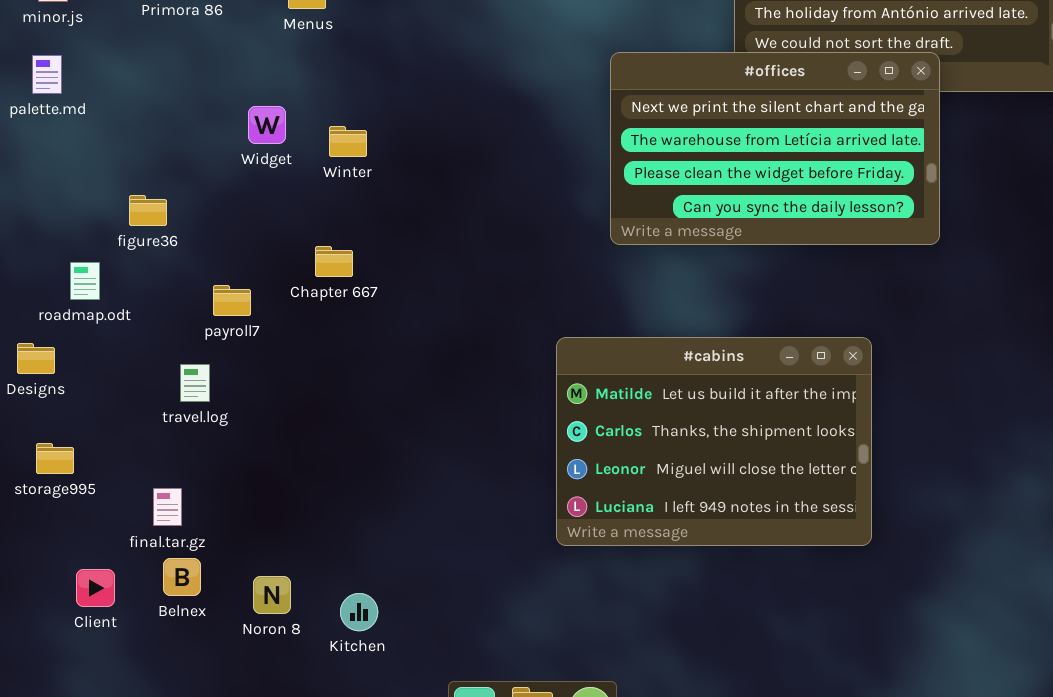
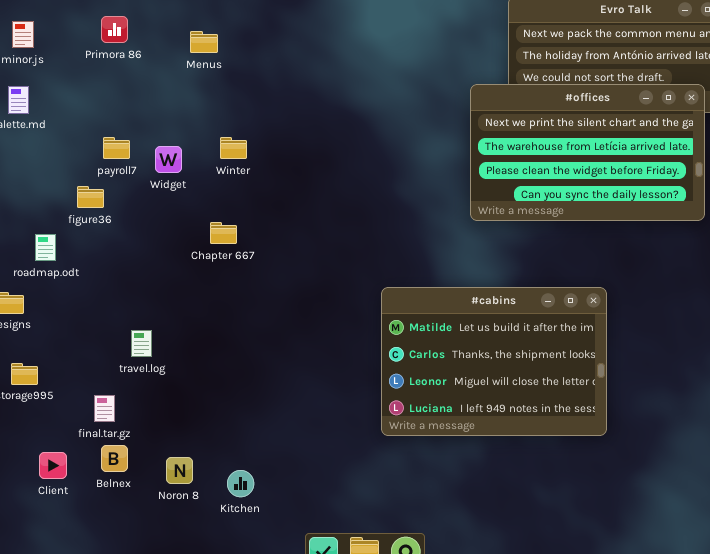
#offices: [610,52,940,245] -> [470,84,705,221], moved
Widget: [248,106,286,144] -> [155,146,182,173], moved
payroll7: [213,285,251,316] -> [103,137,130,159], moved
travel.log: [180,364,210,402] -> [131,330,152,357], moved

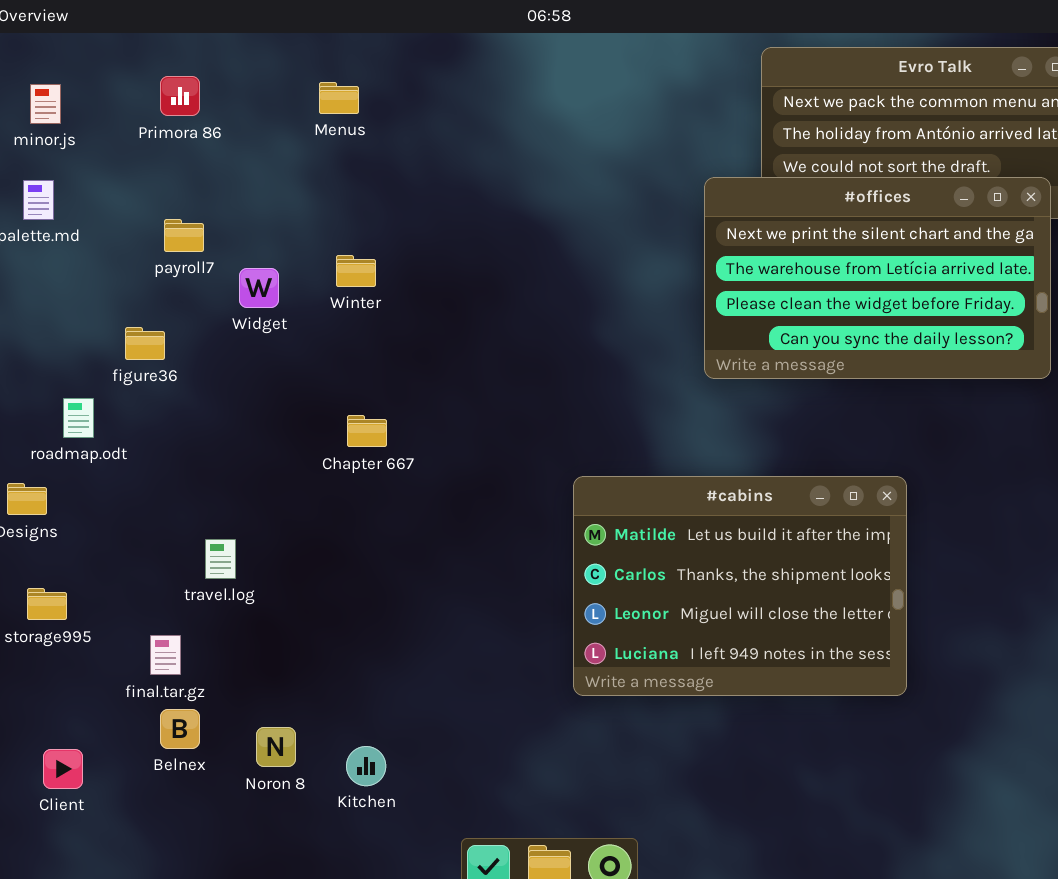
Menus: [190,31,218,53] -> [319,82,359,114], moved
payroll7: [103,137,130,159] -> [164,219,204,252], moved
Chapter 667: [210,222,237,244] -> [347,415,387,447], moved
Client: [39,452,67,479] -> [43,749,83,789], moved

